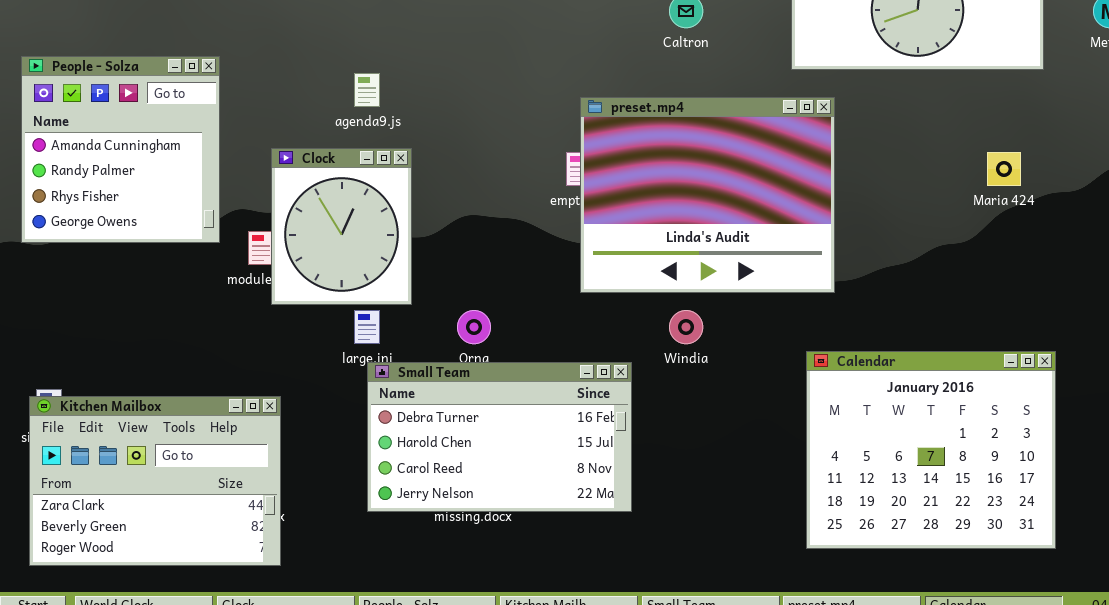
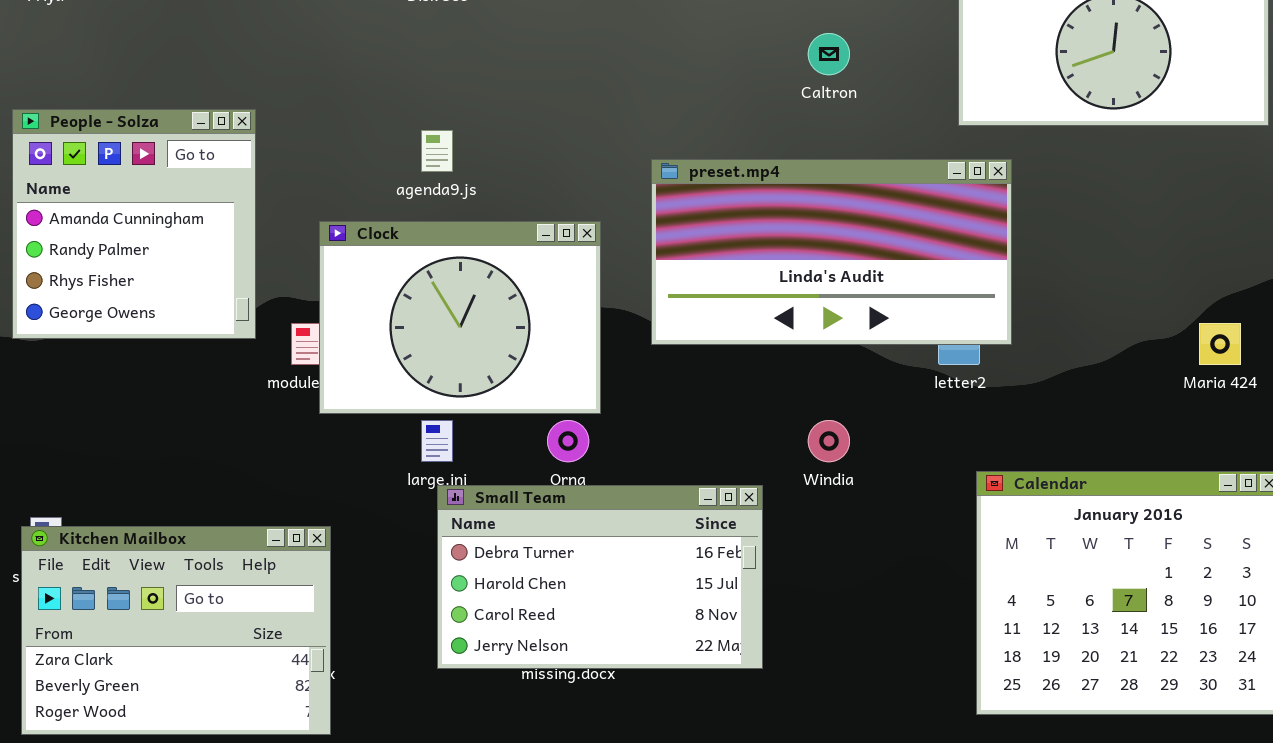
preset.mp4: [580,97,835,293] -> [651,159,1012,345], resized
Clock: [271,148,412,305] -> [319,221,601,414], resized
Maria 424: [987,152,1021,186] -> [1199,323,1241,365], moved

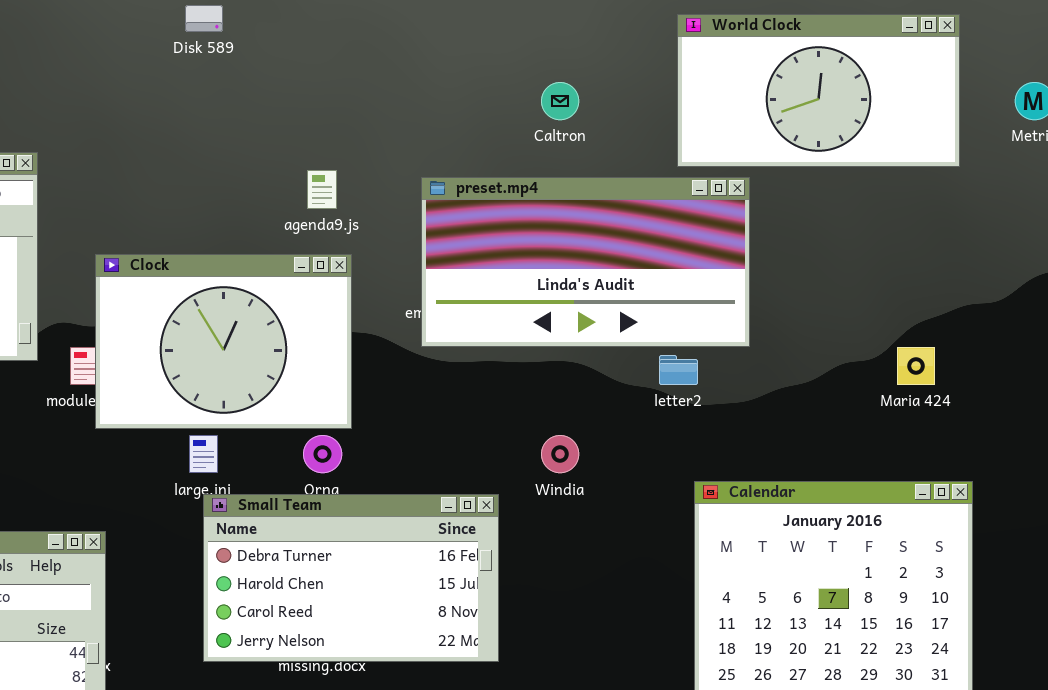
agenda9.js: [421,130,453,172] -> [307,170,337,209], moved
preset.mp4: [651,159,1012,345] -> [421,177,750,347], moved

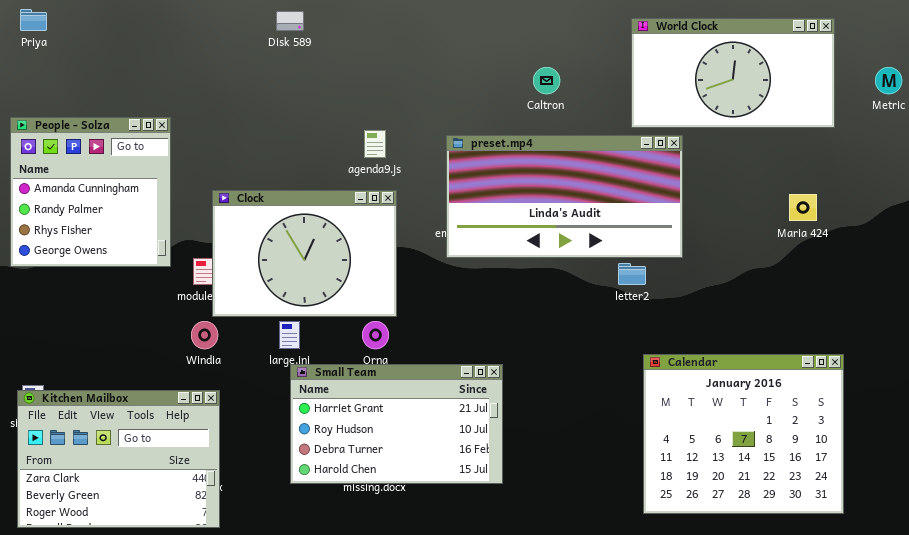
Maria 424: [897,347,935,385] -> [789,194,817,221], moved
Windia: [541,435,579,473] -> [191,321,218,349], moved
Small Team: [203,494,499,662] -> [290,364,503,484], scrolled up 2 rows

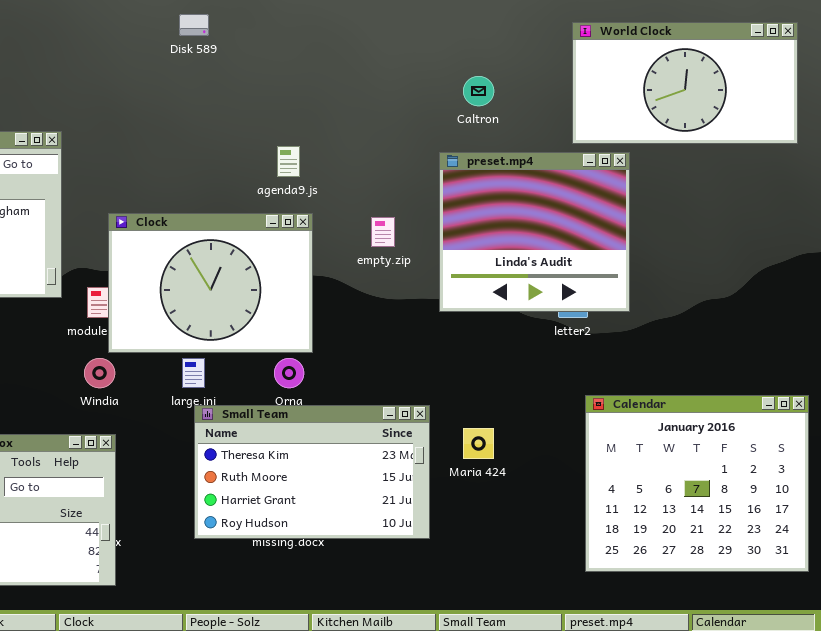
preset.mp4: [446,135,683,258] -> [439,152,630,312], resized
Maria 424: [789,194,817,221] -> [463,428,494,459], moved
Small Team: [290,364,503,484] -> [194,405,430,539], scrolled up 2 rows

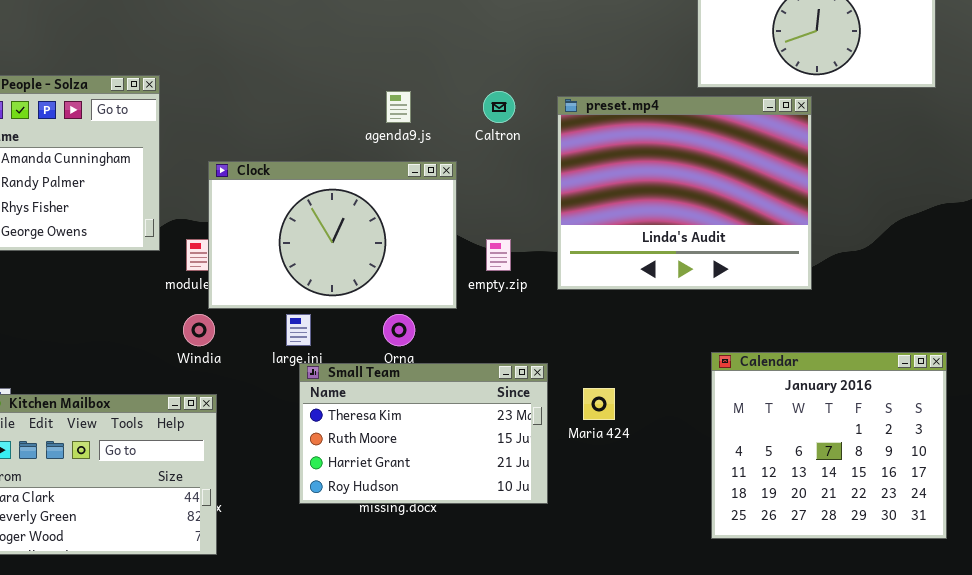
Caltron: [463,76,494,106] -> [483,91,515,123], moved
preset.mp4: [439,152,630,312] -> [557,96,812,290], resized
Clock: [108,213,313,353] -> [208,161,457,309], resized
empty.zip: [371,217,395,247] -> [486,239,511,271], moved

